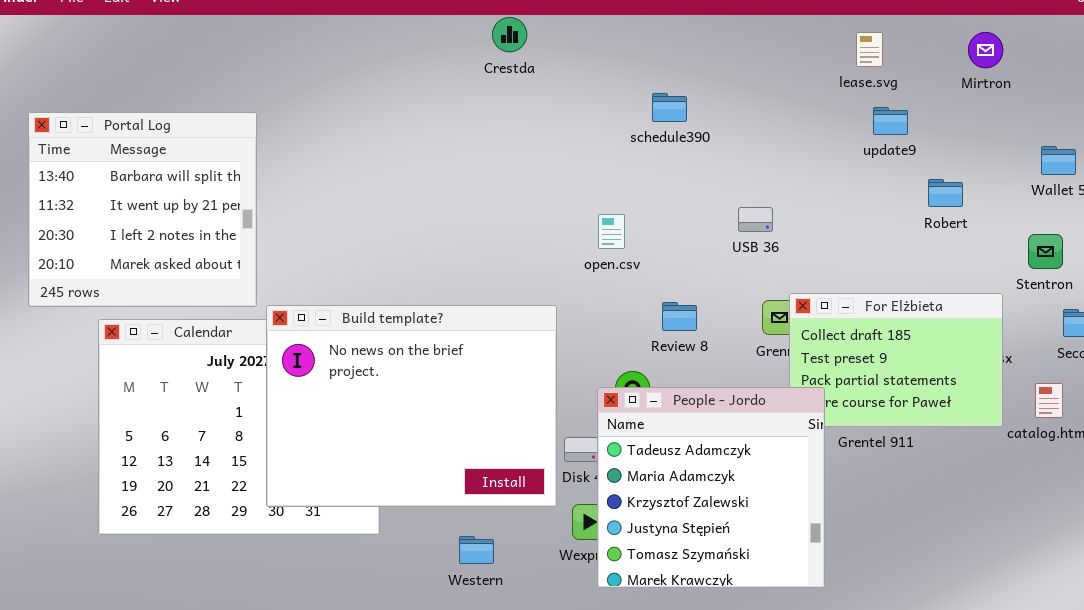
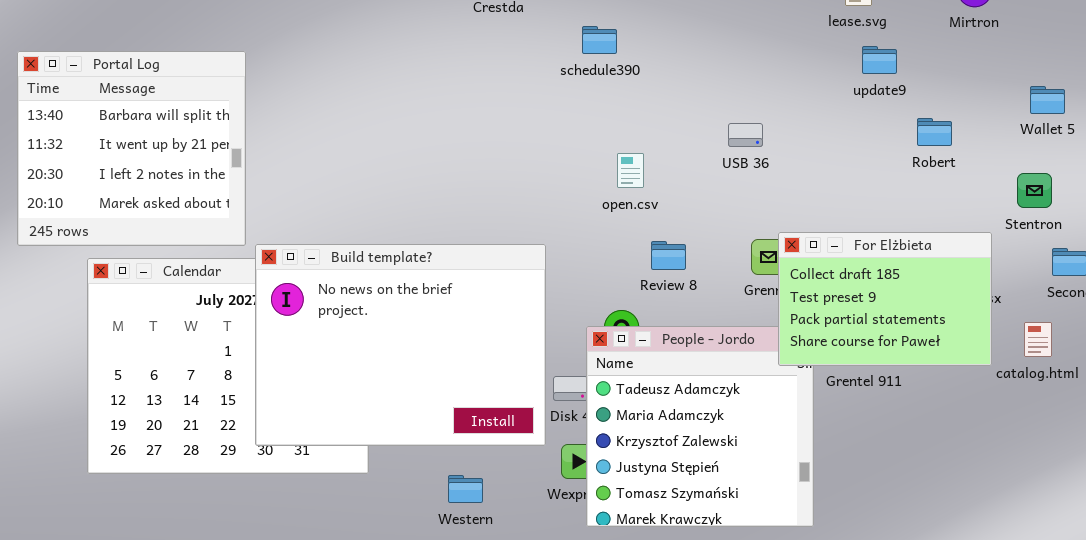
schedule390: [652,93,687,122] -> [582,26,617,54], moved
USB 36: [738,207,773,232] -> [728,123,763,147], moved
open.csv: [598,214,625,249] -> [617,153,644,188], moved
For Elżbieta: [789,293,1003,427] -> [778,232,992,366], raised

